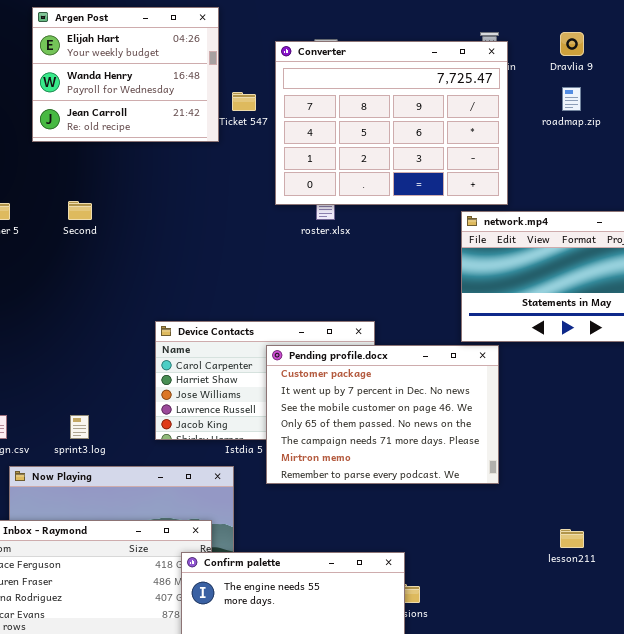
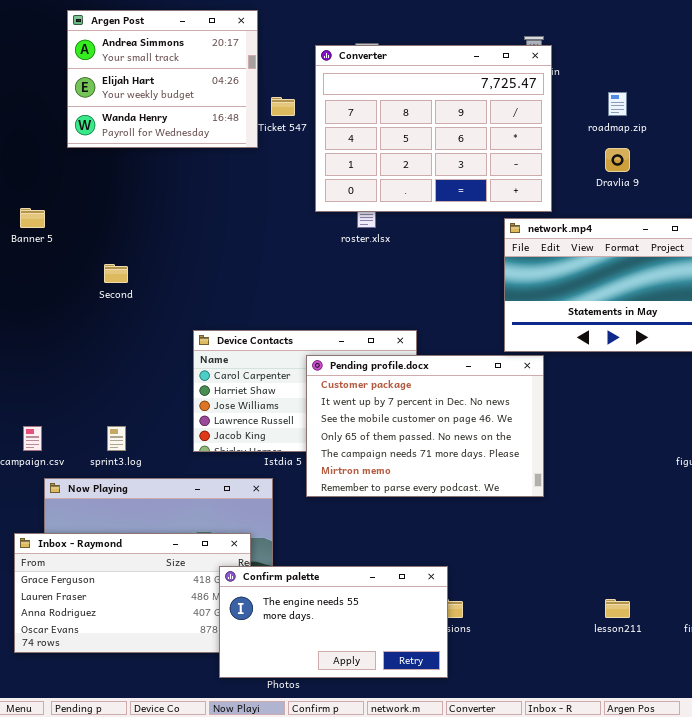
Argen Post: [32,7,219,142] -> [67,10,258,148], scrolled up 1 row
Dravlia 9: [560,32,584,56] -> [605,148,630,172], moved
Second: [68,201,92,220] -> [104,264,128,283], moved
lesson211: [560,529,584,548] -> [605,599,630,618], moved

